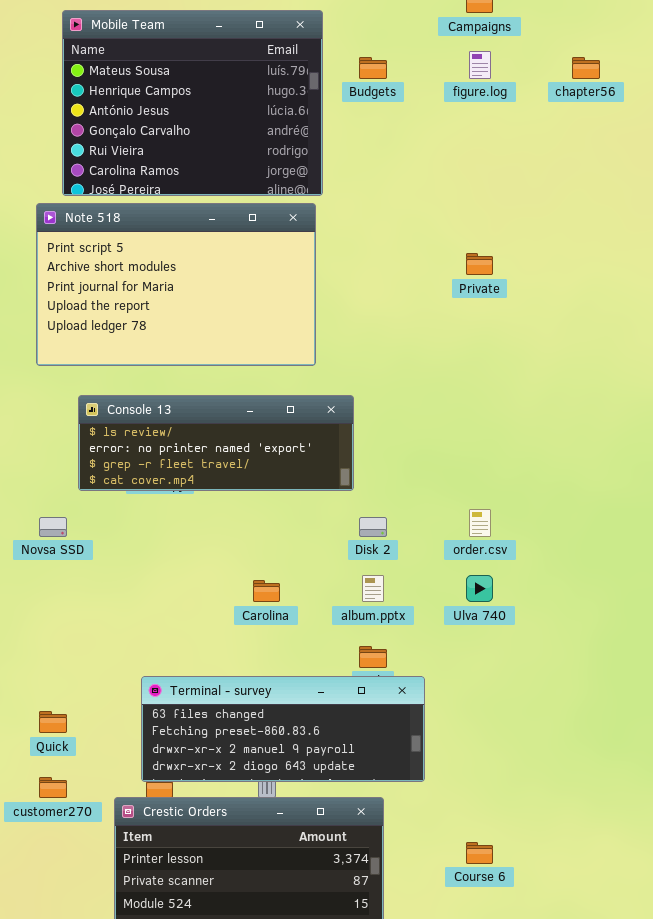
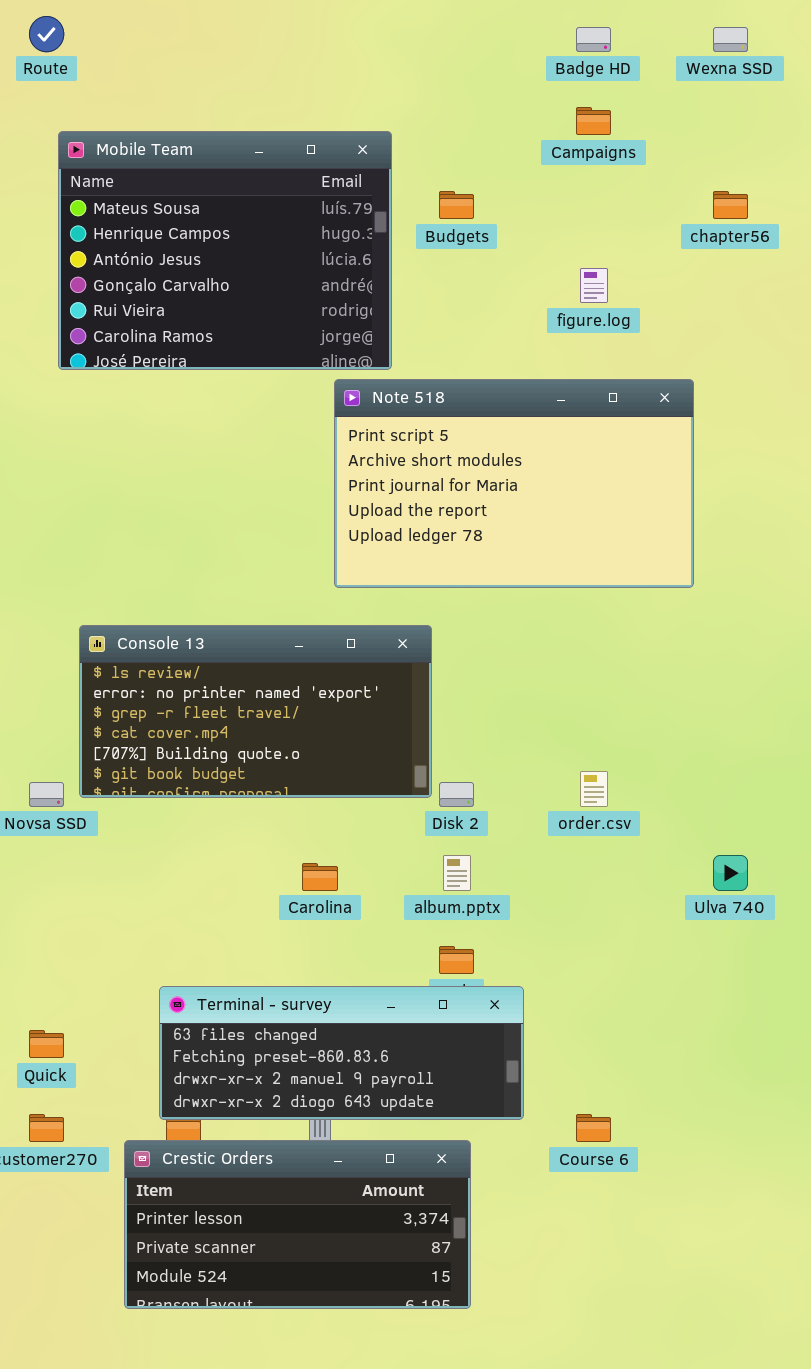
figure.log: [469,51,491,79] -> [580,268,608,303], moved
Note 518: [36,203,316,366] -> [334,379,694,588], moved
Console 13: [78,395,354,491] -> [79,625,432,798], resized
Ulva 740: [466,575,493,602] -> [713,855,748,891], moved
Course 6: [466,842,493,864] -> [576,1114,611,1142], moved

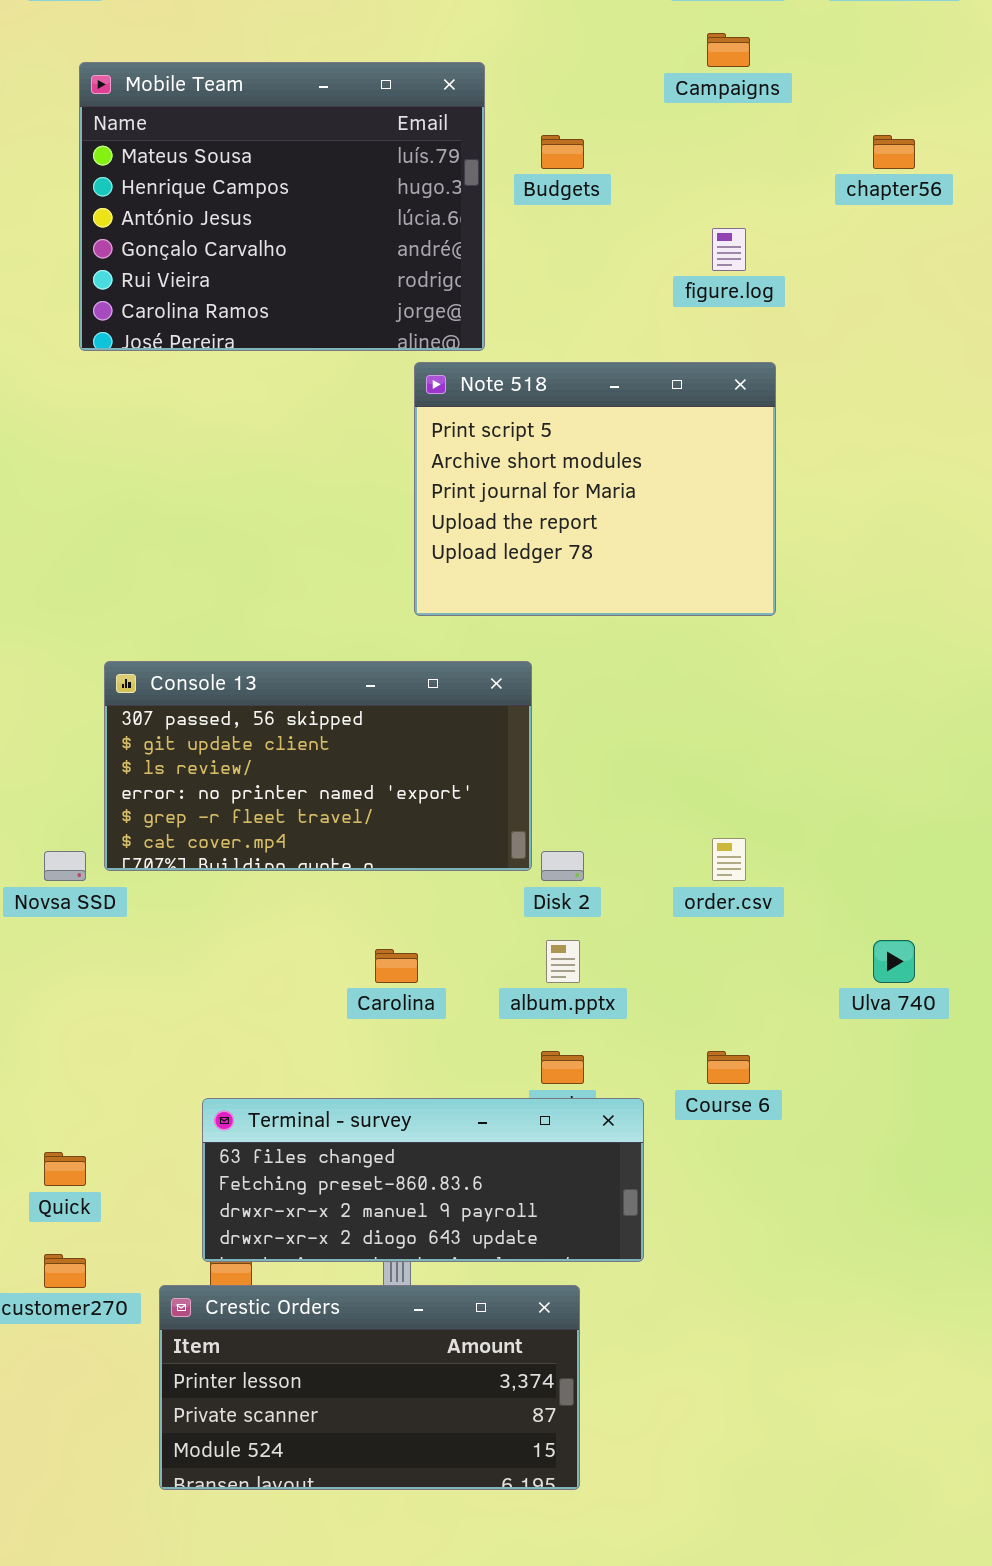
Note 518: [334,379,694,588] -> [414,362,776,616], resized
Console 13: [79,625,432,798] -> [104,661,532,871], scrolled up 2 rows
Course 6: [576,1114,611,1142] -> [707,1051,750,1084], moved

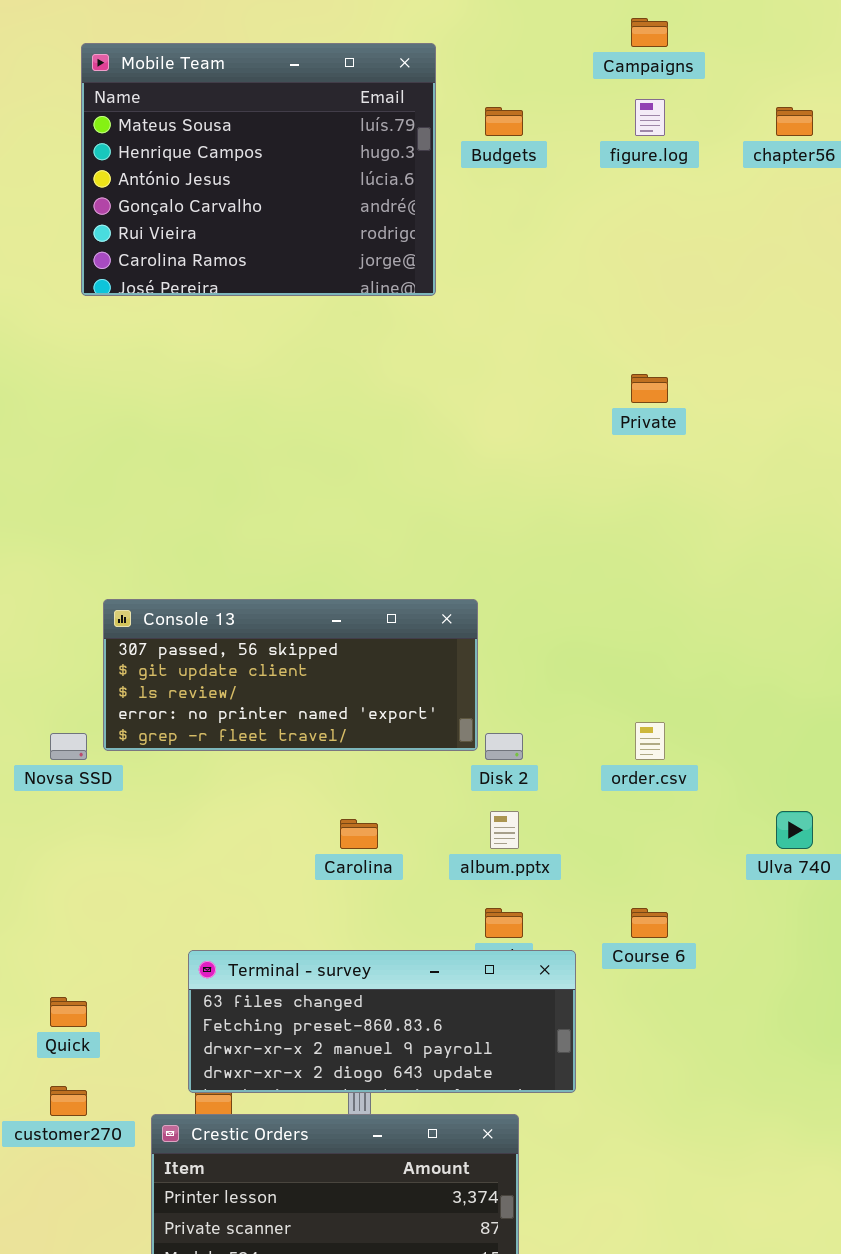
figure.log: [712,228,746,271] -> [635,99,665,136], moved
Note 518: [414,362,776,616] -> none, closed
Console 13: [104,661,532,871] -> [103,599,478,751], resized

